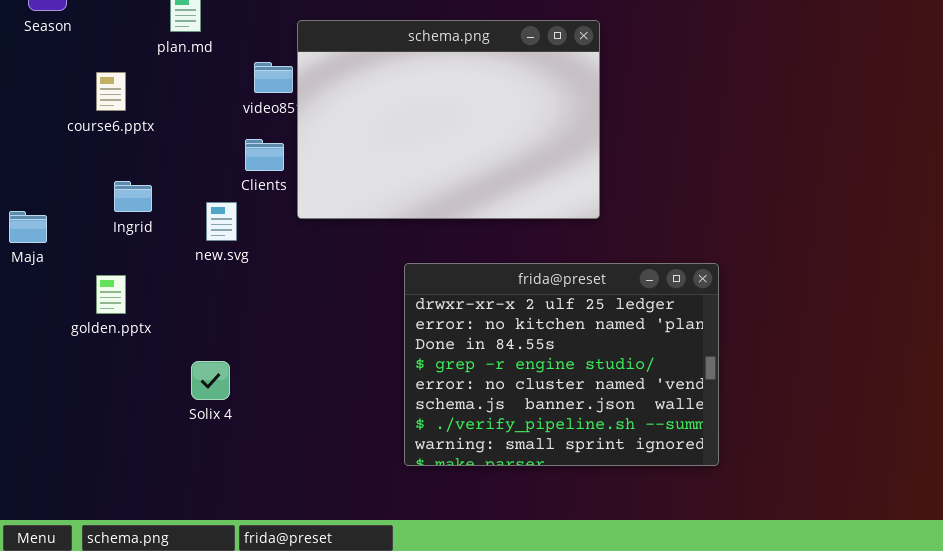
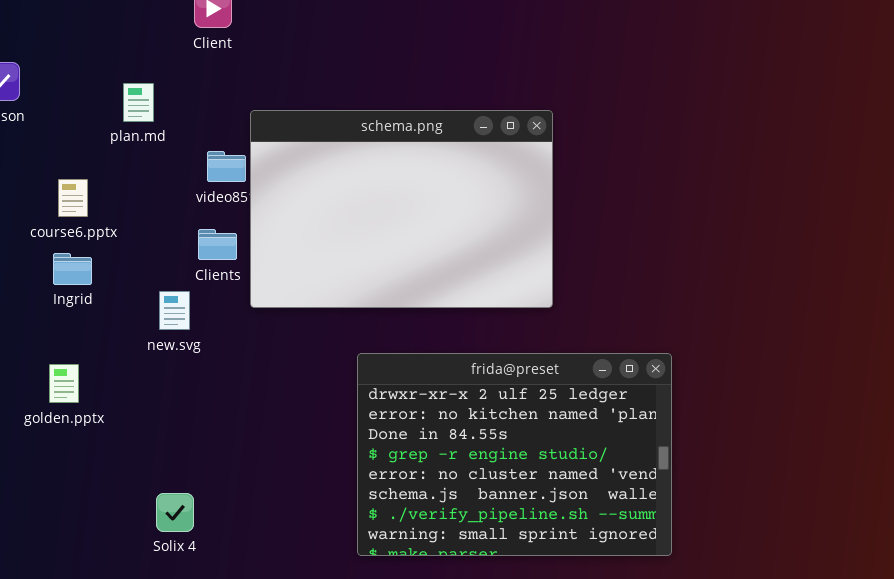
course6.pptx: [96,72,126,111] -> [58,179,88,217], moved
Ingrid: [114,181,152,212] -> [53,253,92,285], moved
Solix 4: [191,361,230,400] -> [156,493,194,532], moved

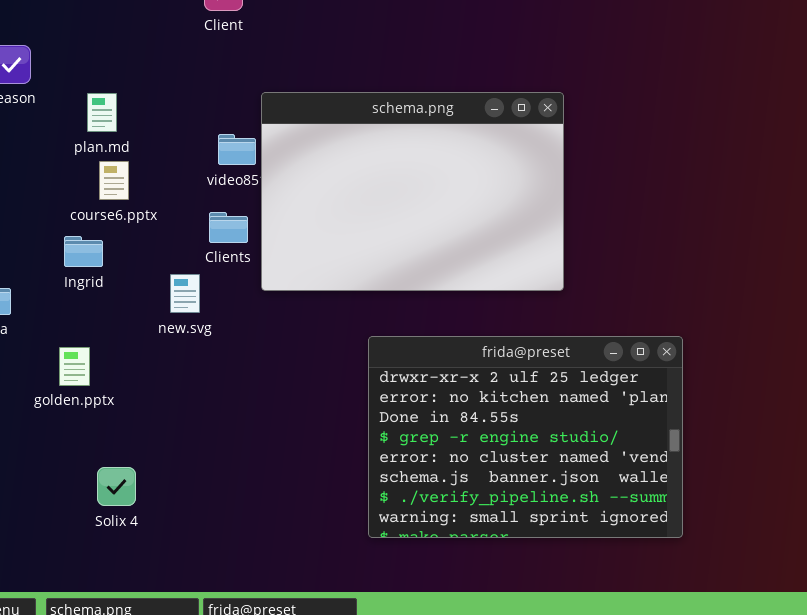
plan.md: [123,83,154,122] -> [87,93,117,132], moved
course6.pptx: [58,179,88,217] -> [99,161,129,200], moved
Solix 4: [156,493,194,532] -> [97,467,136,506], moved

